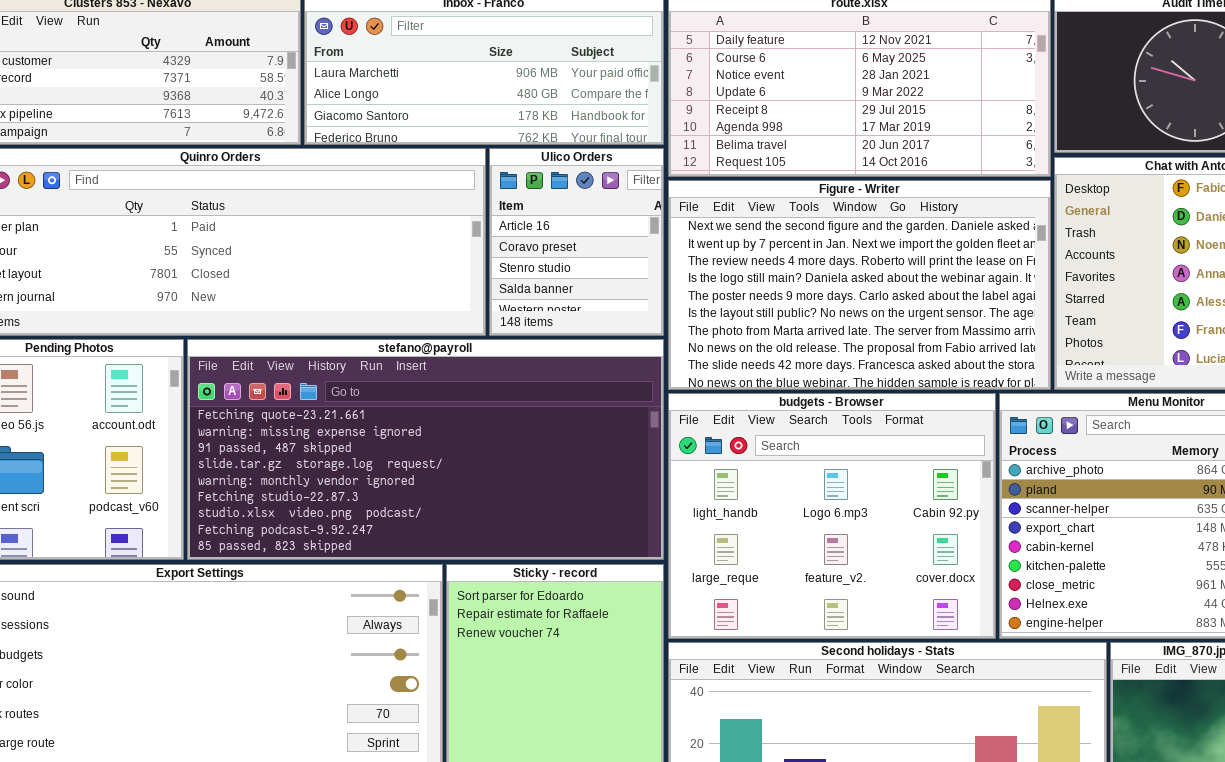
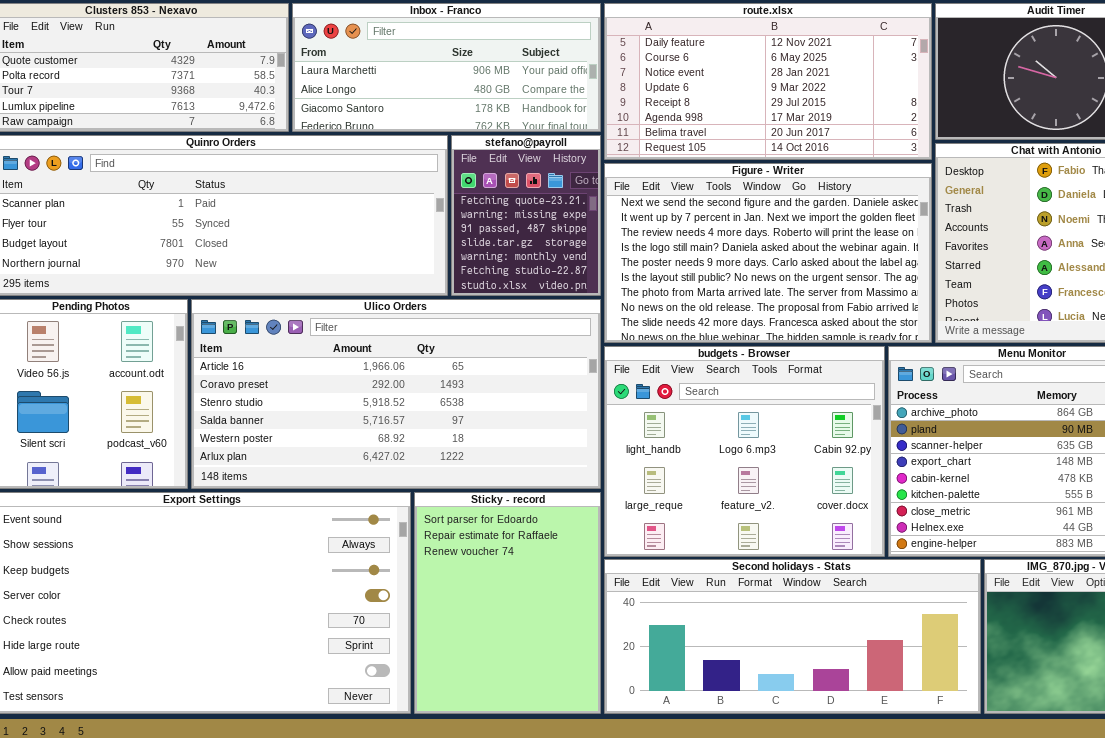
Ulico Orders: [489,148,664,336] -> [191,299,601,489], moved, resized
stefano@payroll: [187,339,664,560] -> [451,135,601,296], moved, resized

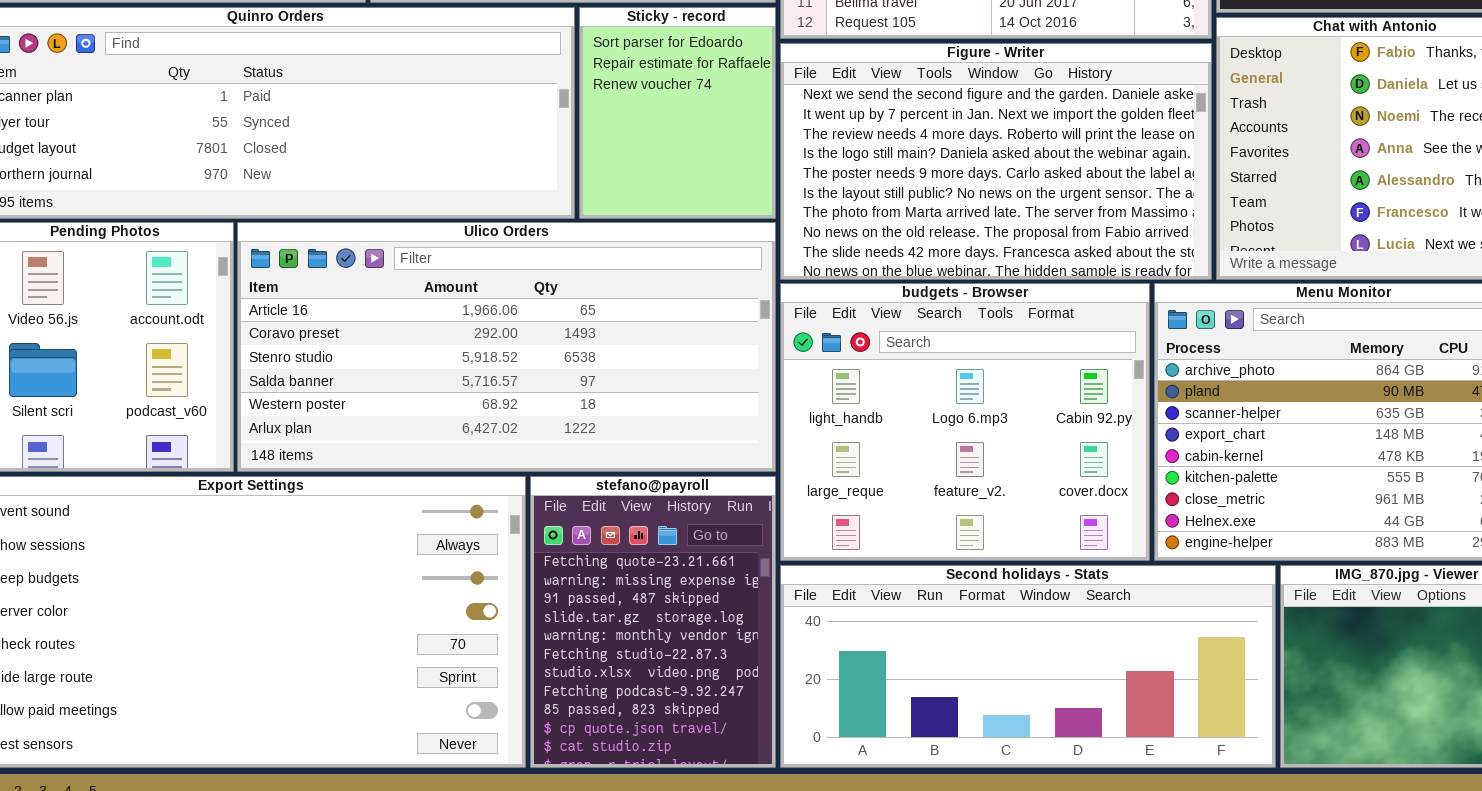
stefano@payroll: [451,135,601,296] -> [530,476,776,768], moved, resized
Sticky - record: [414,492,601,714] -> [579,7,776,219], moved, resized

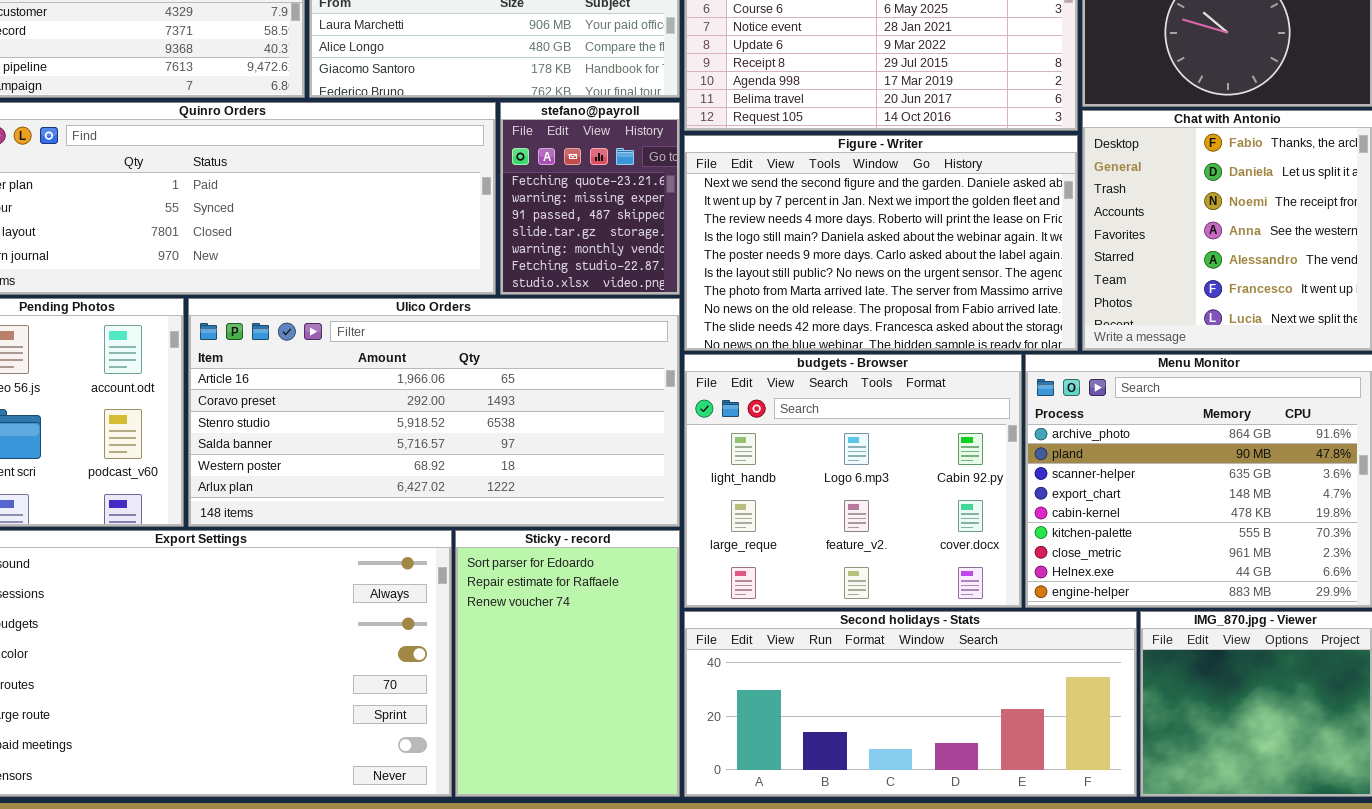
Sticky - record: [579,7,776,219] -> [455,530,680,797], moved, resized
stefano@payroll: [530,476,776,768] -> [500,102,680,295], moved, resized

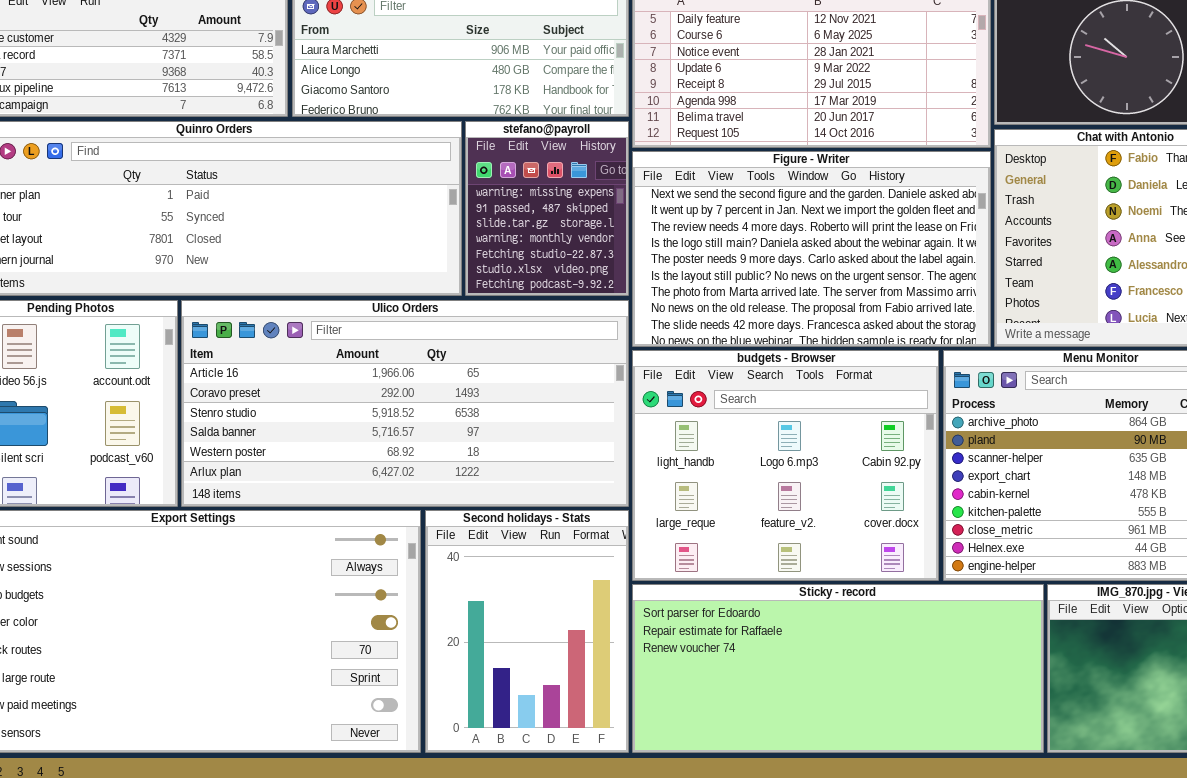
stefano@payroll: [500,102,680,295] -> [465,121,629,296], scrolled down 1 row
Sticky - record: [455,530,680,797] -> [632,584,1044,753], moved, resized
Second holidays - Stats: [684,611,1137,797] -> [425,510,629,753], moved, resized

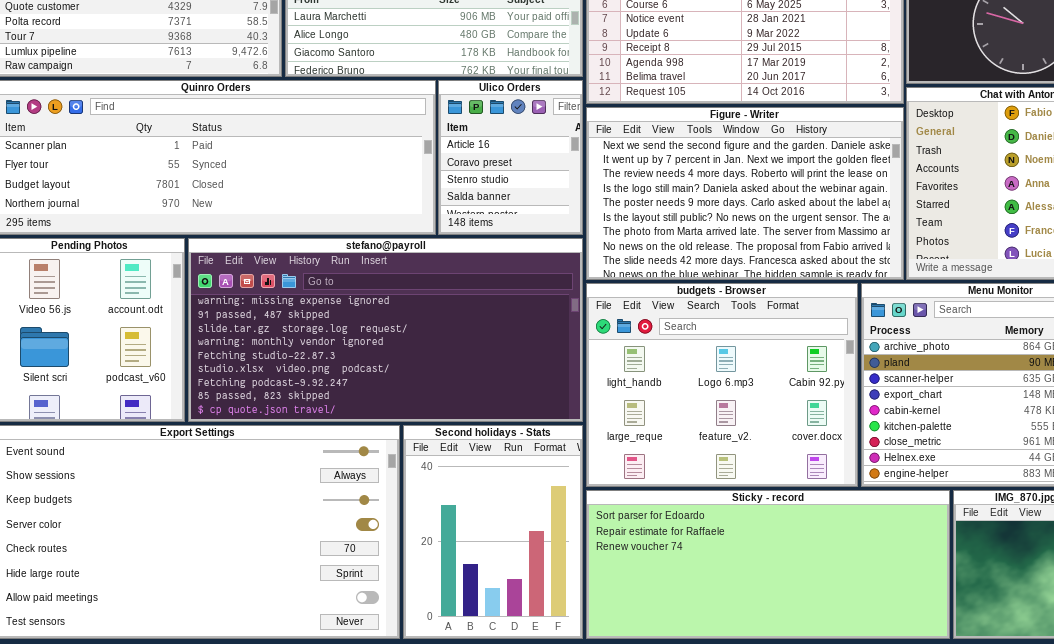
stefano@payroll: [465,121,629,296] -> [188,238,583,422], moved, resized
Ulico Orders: [181,300,629,507] -> [438,80,583,235], moved, resized

